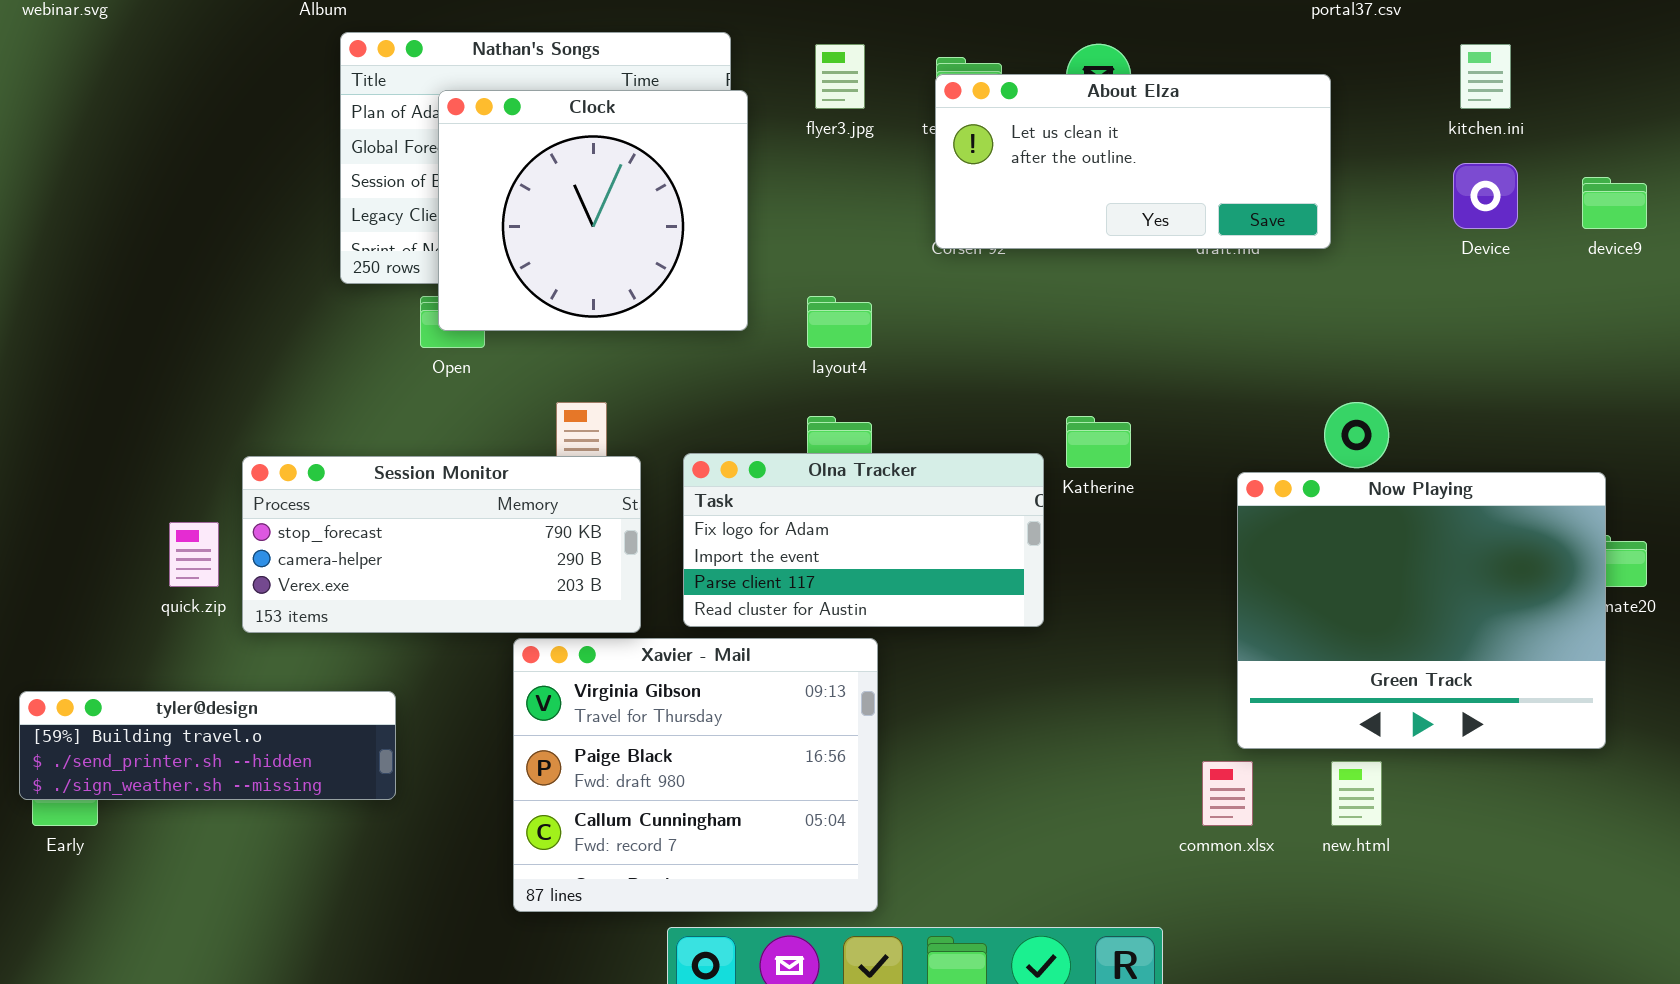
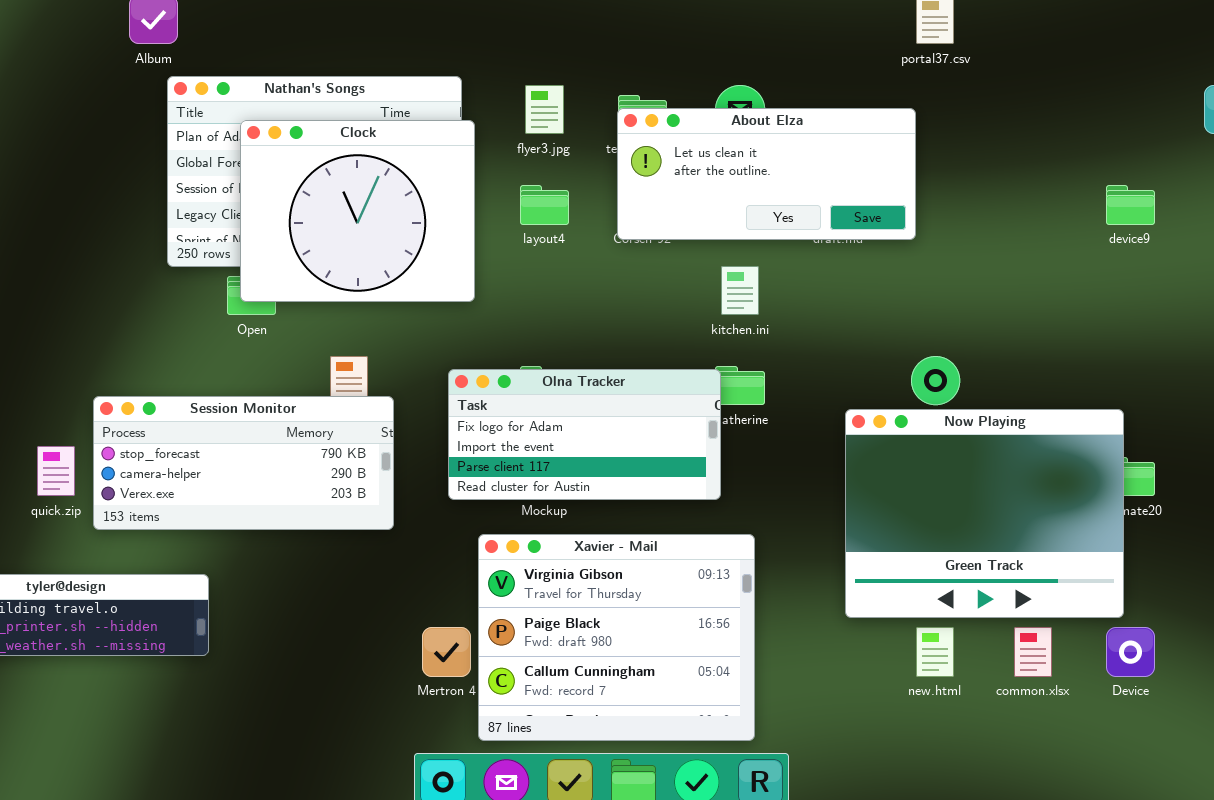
kitchen.ini: [1460,44,1511,109] -> [721,266,759,315], moved
Device: [1453,163,1518,229] -> [1106,627,1155,677], moved
layout4: [807,296,872,348] -> [520,185,569,225], moved
Olna Tracker: [683,453,1044,627] -> [448,369,721,500], moved
Xavier - Mail: [513,638,878,912] -> [478,534,755,741], moved
common.xlsx: [1202,761,1253,826] -> [1014,627,1052,677], moved

